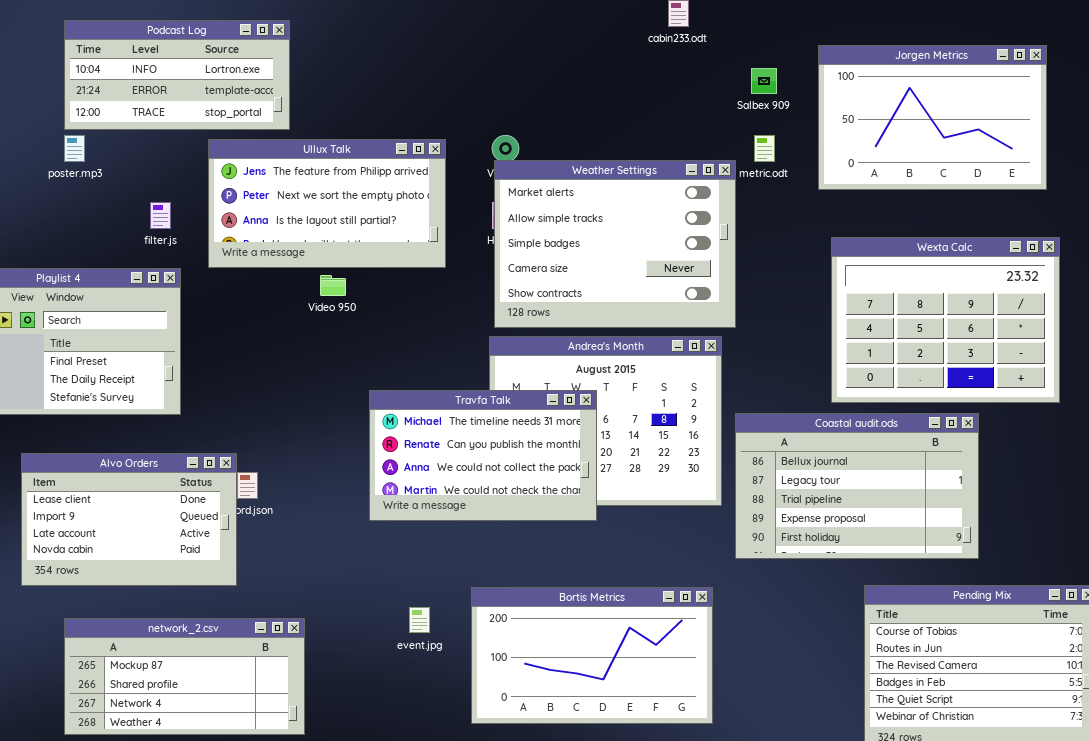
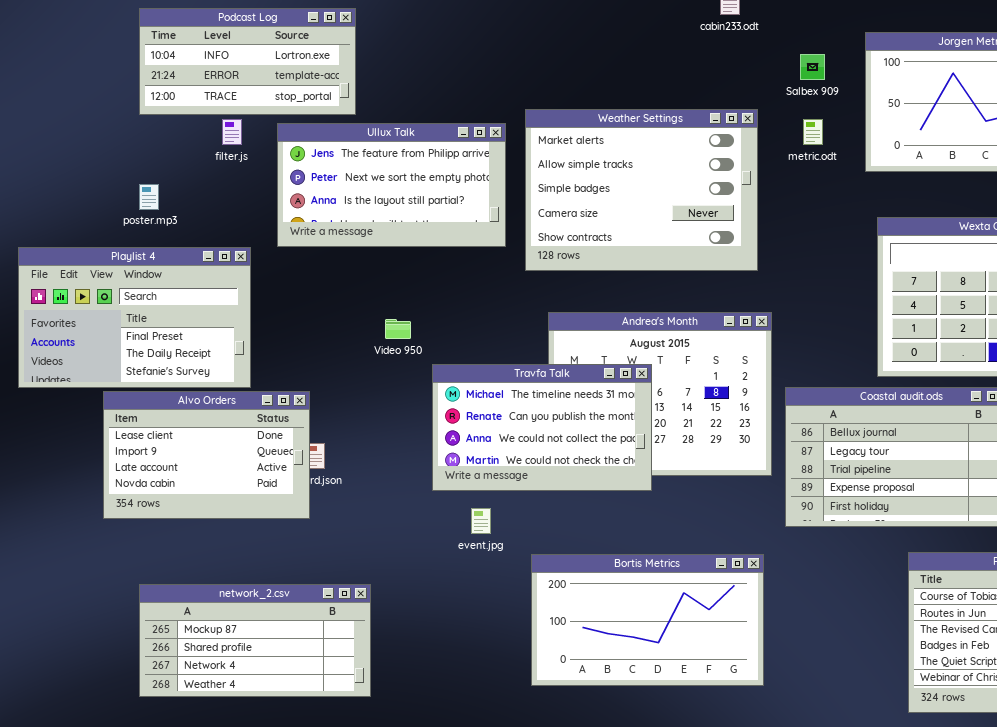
poster.mp3: [64,135,85,162] -> [139,184,159,210], moved
Weather Settings: [494,160,736,328] -> [525,109,758,271], moved
filter.js: [150,202,171,229] -> [222,119,242,145], moved
Video 950: [320,275,346,296] -> [385,319,411,339], moved
Alvo Orders: [21,453,237,586] -> [103,391,310,519], moved
event.jpg: [409,607,430,633] -> [471,508,491,534], moved

